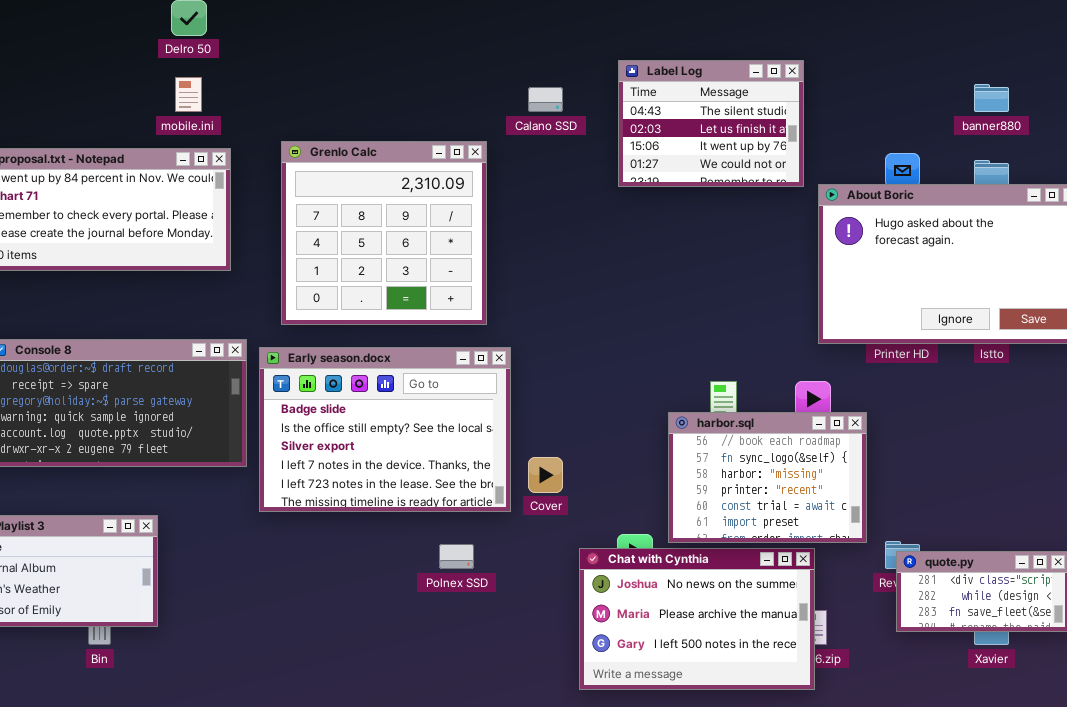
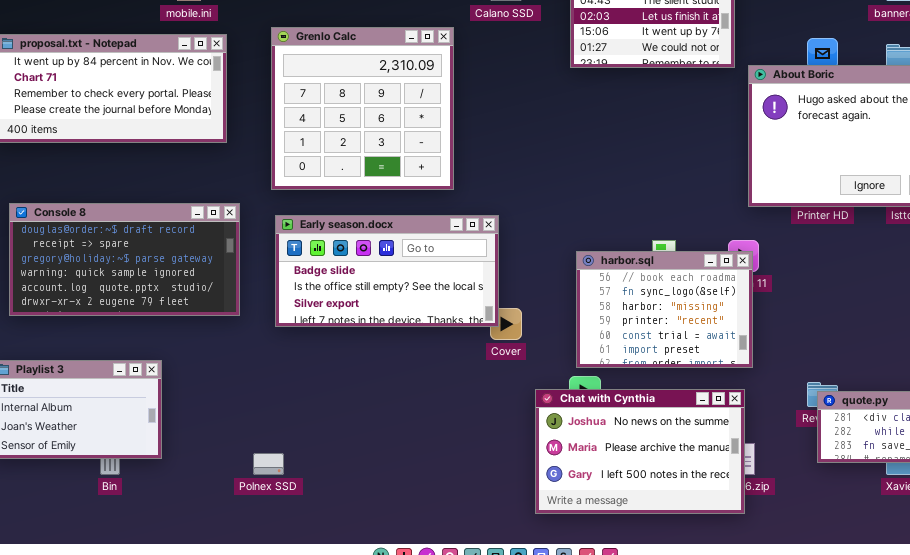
Early season.docx: [259,347,511,512] -> [275,215,499,327], moved, resized
harbor.sql: [668,412,867,543] -> [576,251,753,368], moved
Polnex SSD: [439,544,474,569] -> [253,453,284,475], moved

